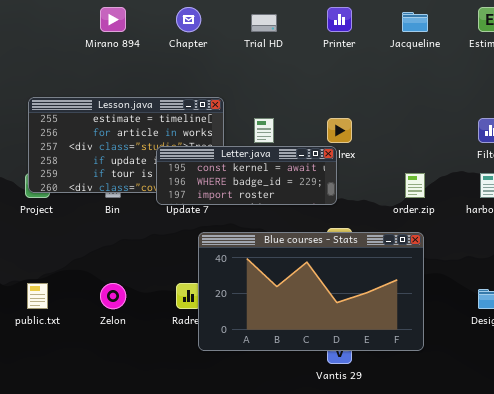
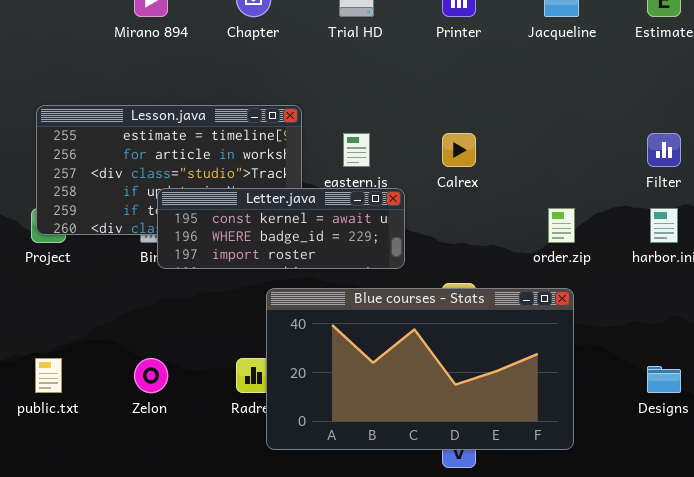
Letter.java: [156,146,337,205] -> [157,188,405,269], moved

